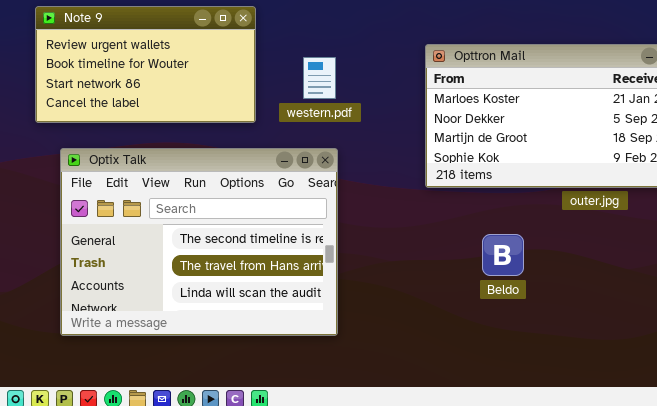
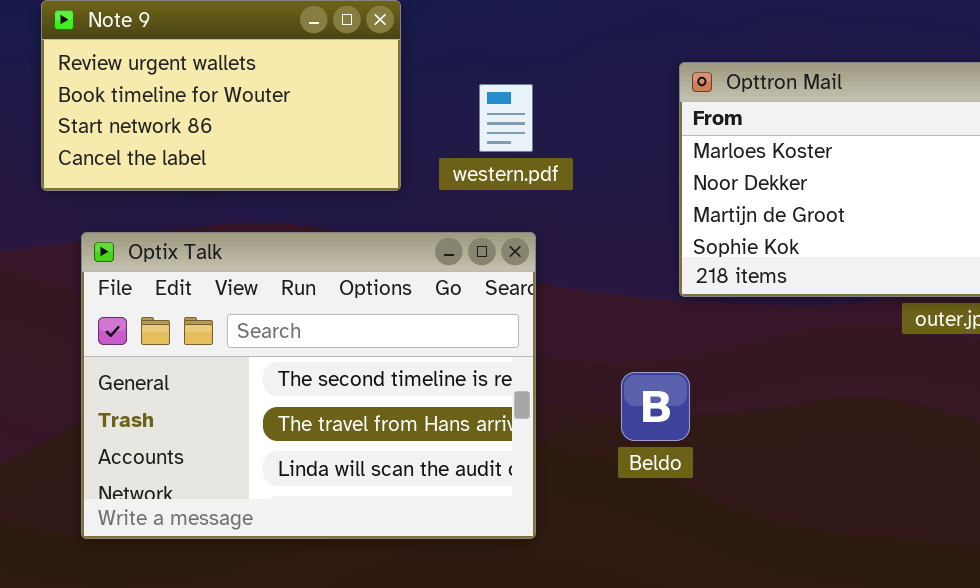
Beldo: [482,234,524,276] -> [621,372,690,441], moved

